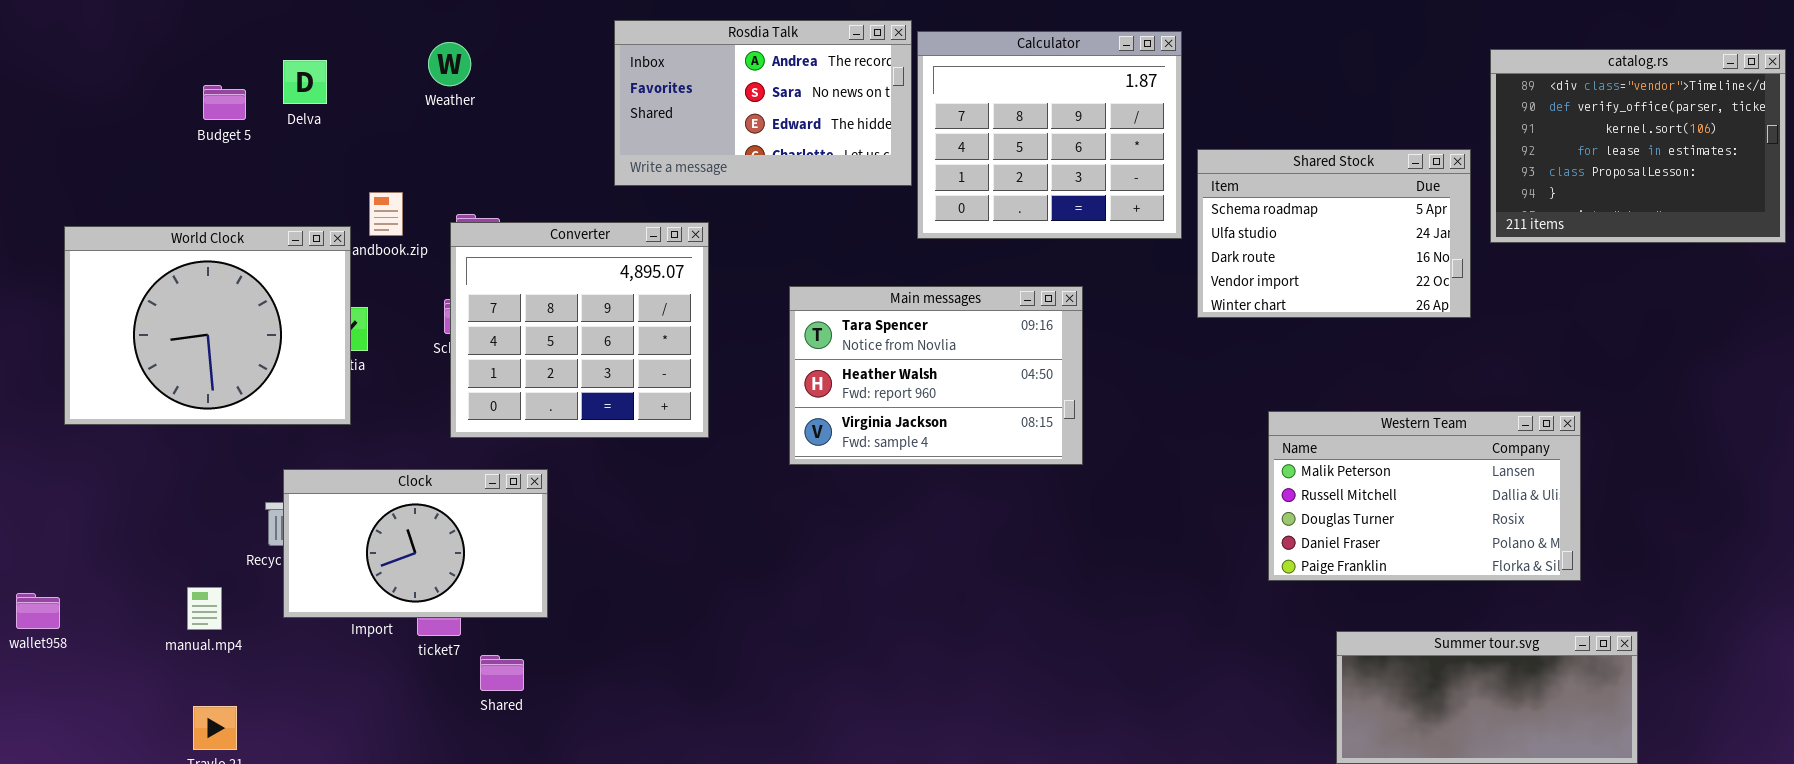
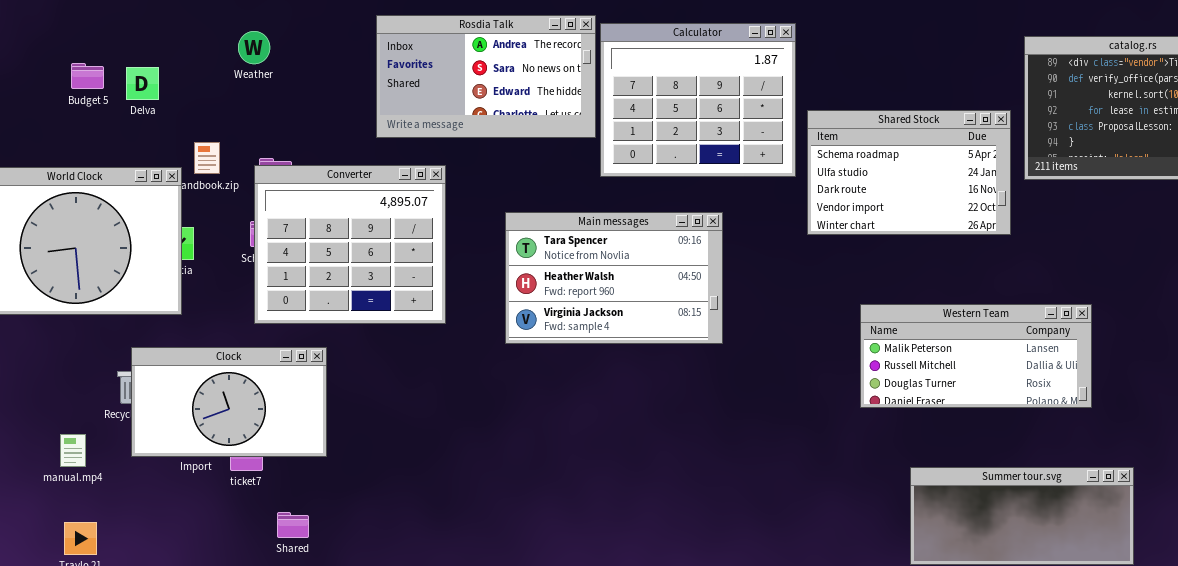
Delva: [283,60,327,104] -> [126,67,159,100], moved
Western Team: [1268,411,1581,581] -> [860,304,1092,408], resized
Shared: [480,655,524,691] -> [277,512,309,538], moved

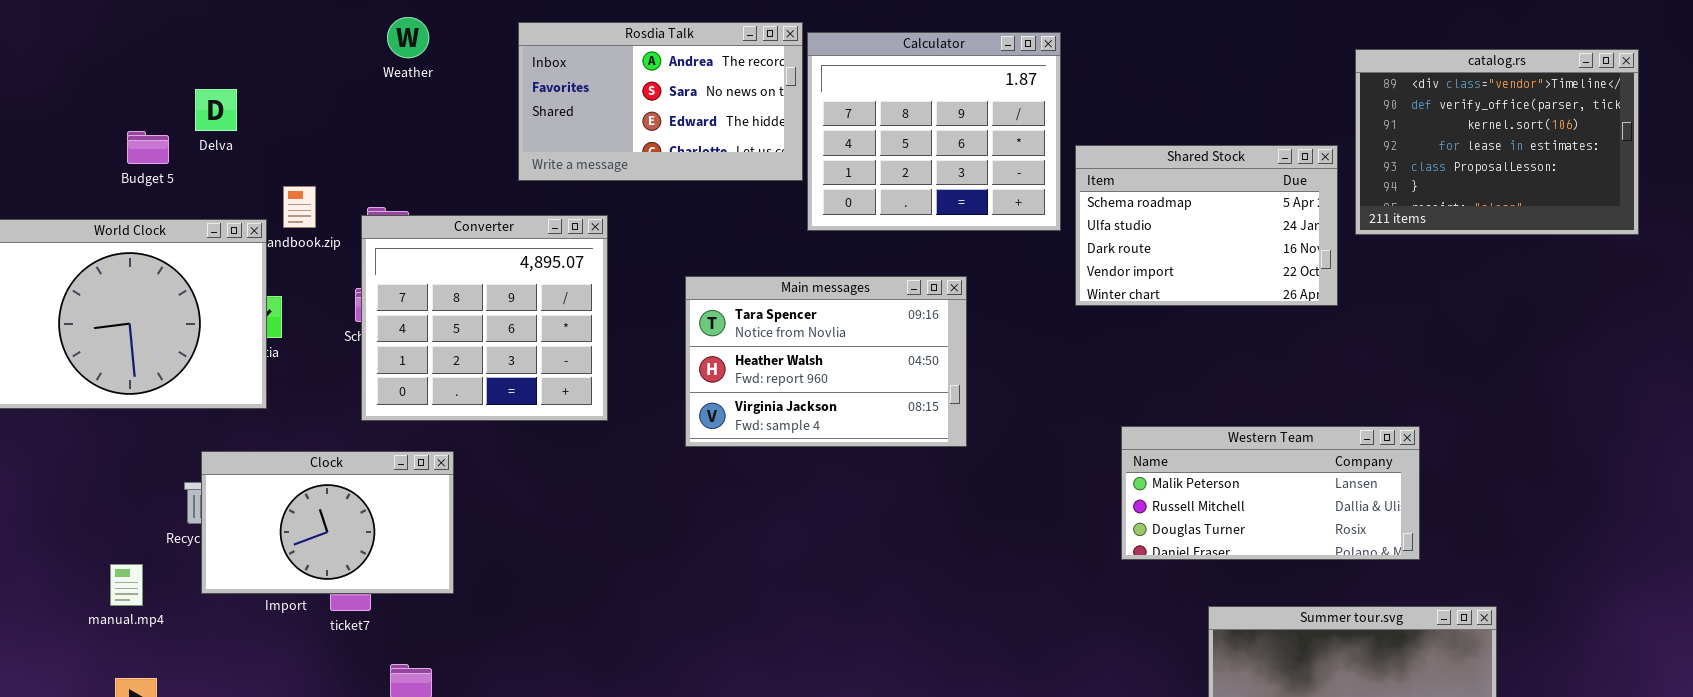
Weather: [238,31,270,64] -> [387,17,429,58], moved
Budget 5: [71,63,104,89] -> [127,131,169,164], moved
Western Team: [860,304,1092,408] -> [1121,426,1420,560], moved

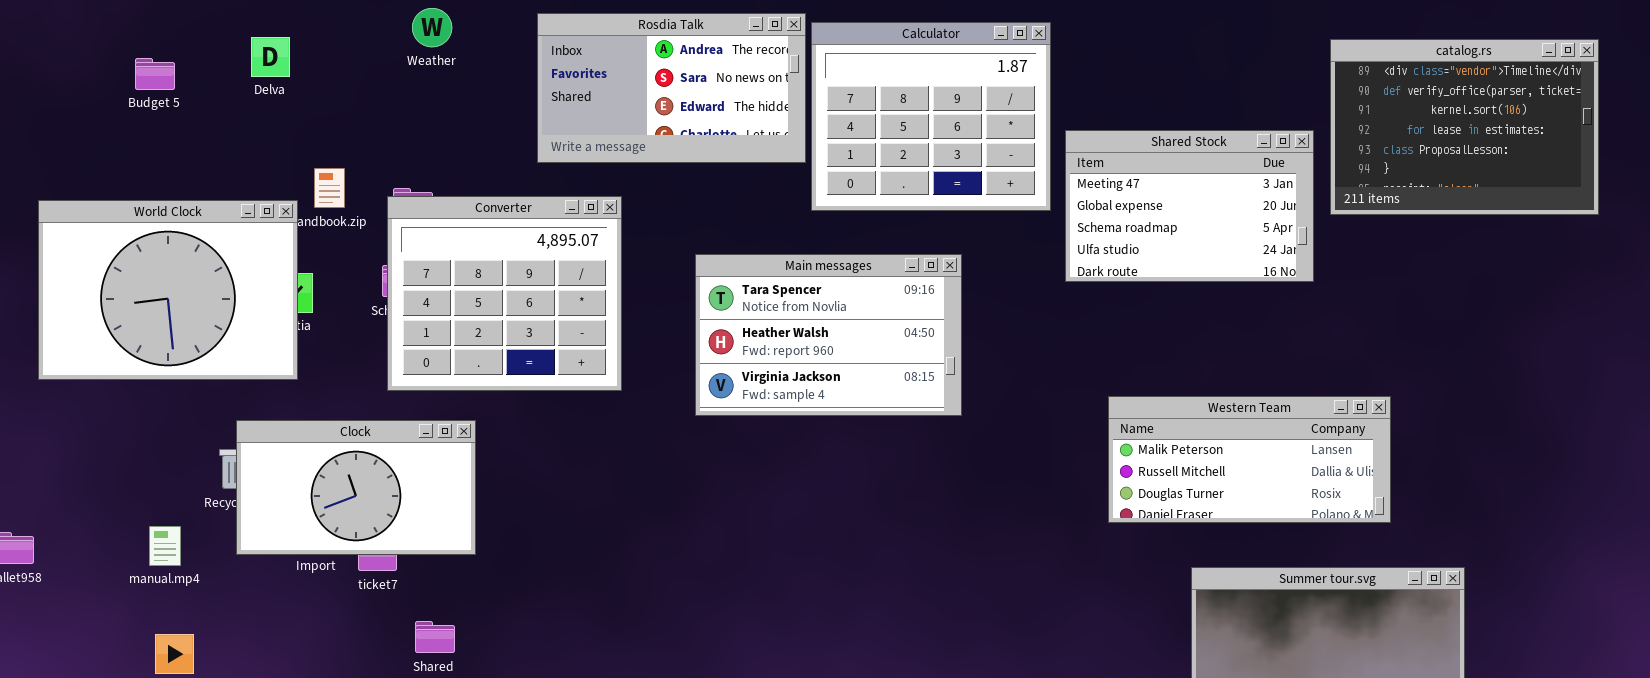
Delva: [195,89,237,131] -> [251,37,290,77], moved
Budget 5: [127,131,169,164] -> [135,58,175,90], moved
Shared Stock: [1075,145,1338,306] -> [1065,130,1314,282], scrolled up 2 rows

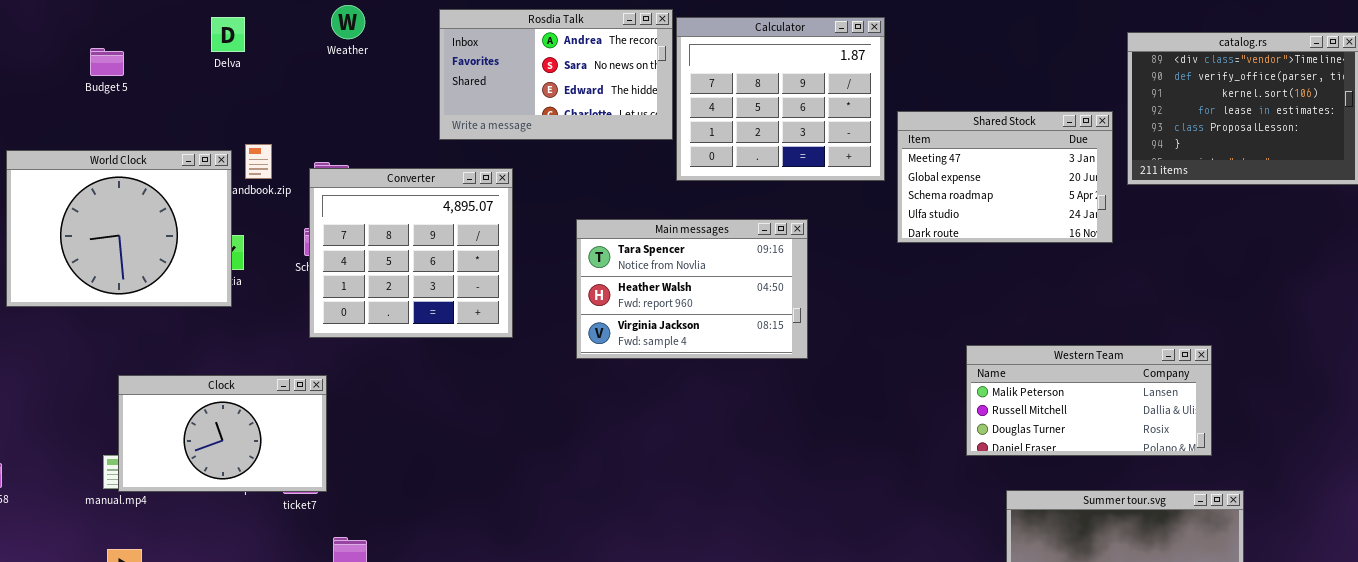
Delva: [251,37,290,77] -> [211,17,245,52], moved
World Clock: [38,200,298,380] -> [6,150,232,307], moved
Western Team: [1108,396,1391,523] -> [966,345,1212,456], moved
Clock: [236,420,476,555] -> [118,375,327,492], moved

